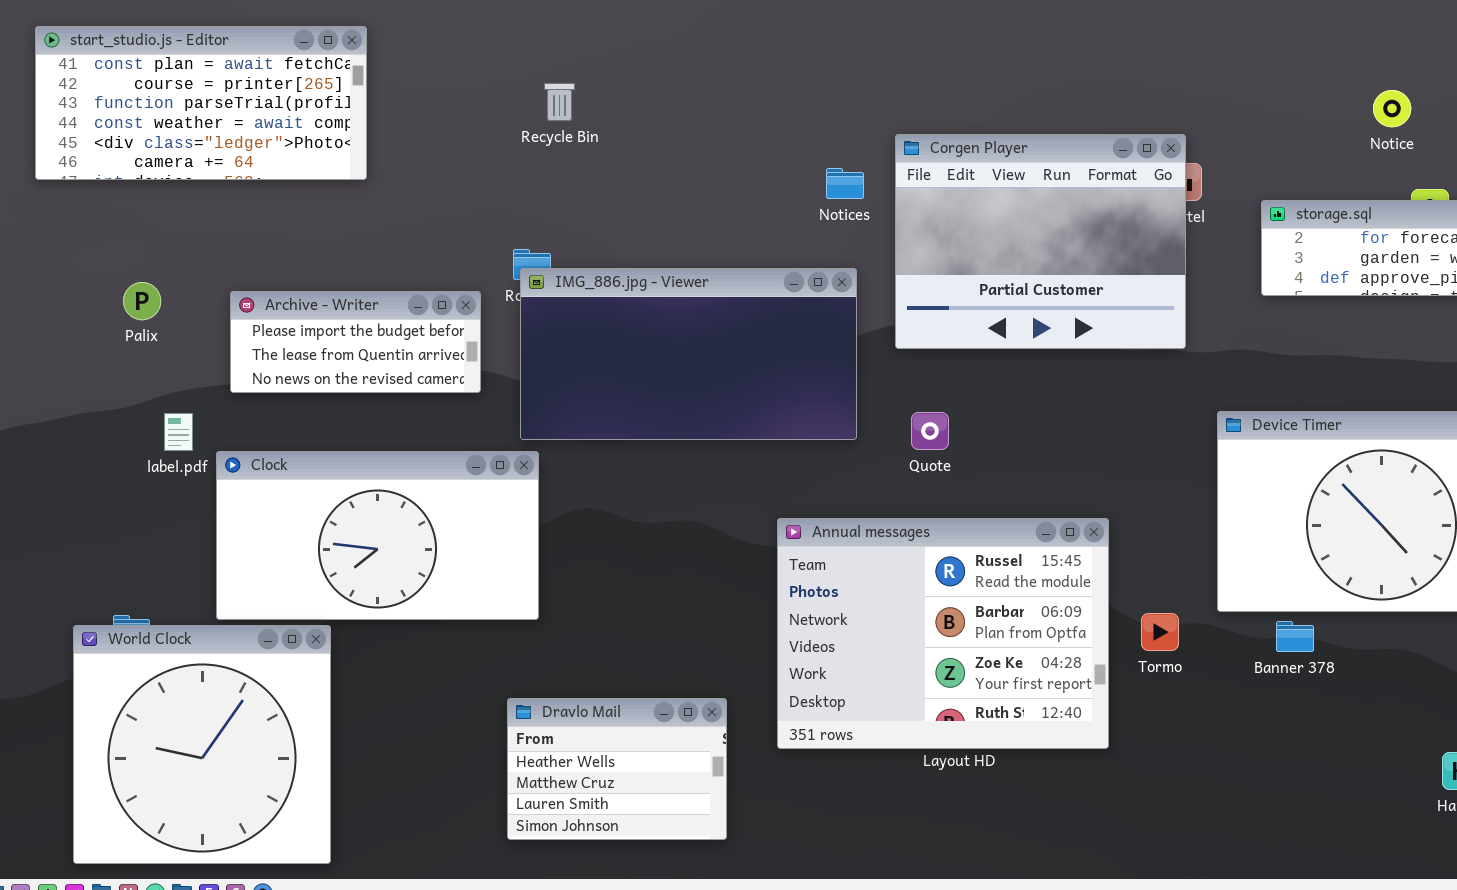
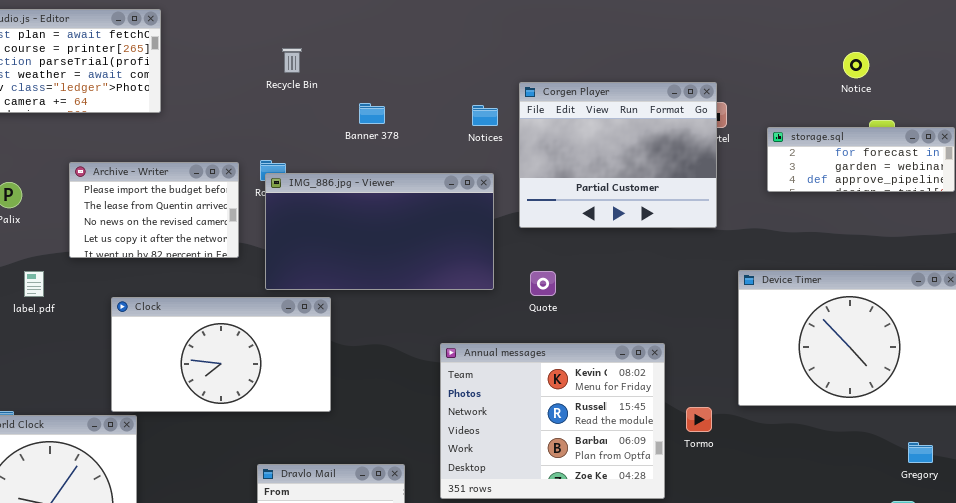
Archive - Writer: [230,291,481,393] -> [69,162,239,258], resized
Clock: [216,451,539,620] -> [111,297,331,412], moved
Annual messages: [777,518,1109,749] -> [440,343,665,499], scrolled up 1 row
Banner 378: [1276,621,1314,652] -> [359,103,385,124], moved

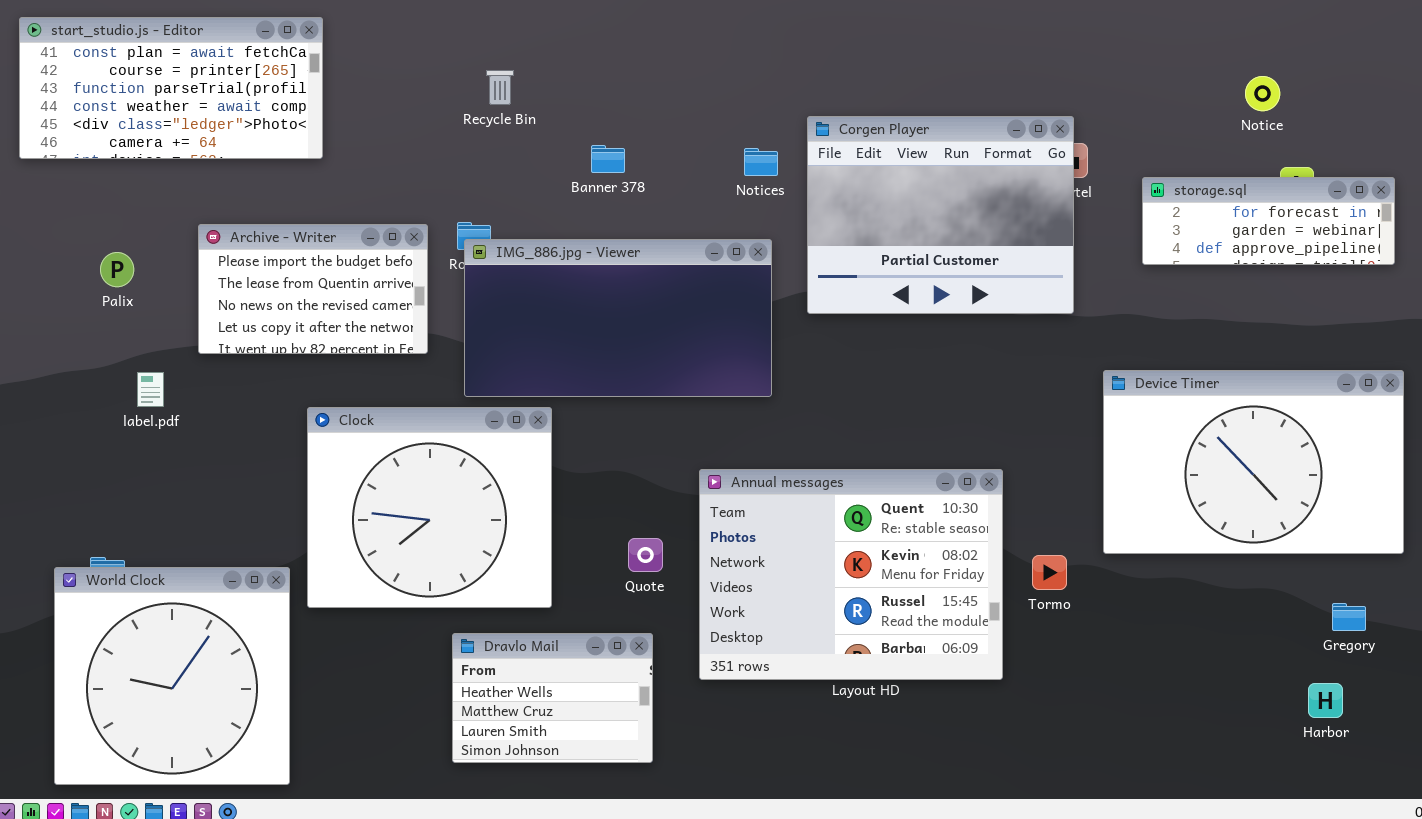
Quote: [530,271,556,296] -> [628,538,663,572], moved
Clock: [111,297,331,412] -> [307,407,552,608], resized
Annual messages: [440,343,665,499] -> [699,469,1003,680], scrolled up 1 row

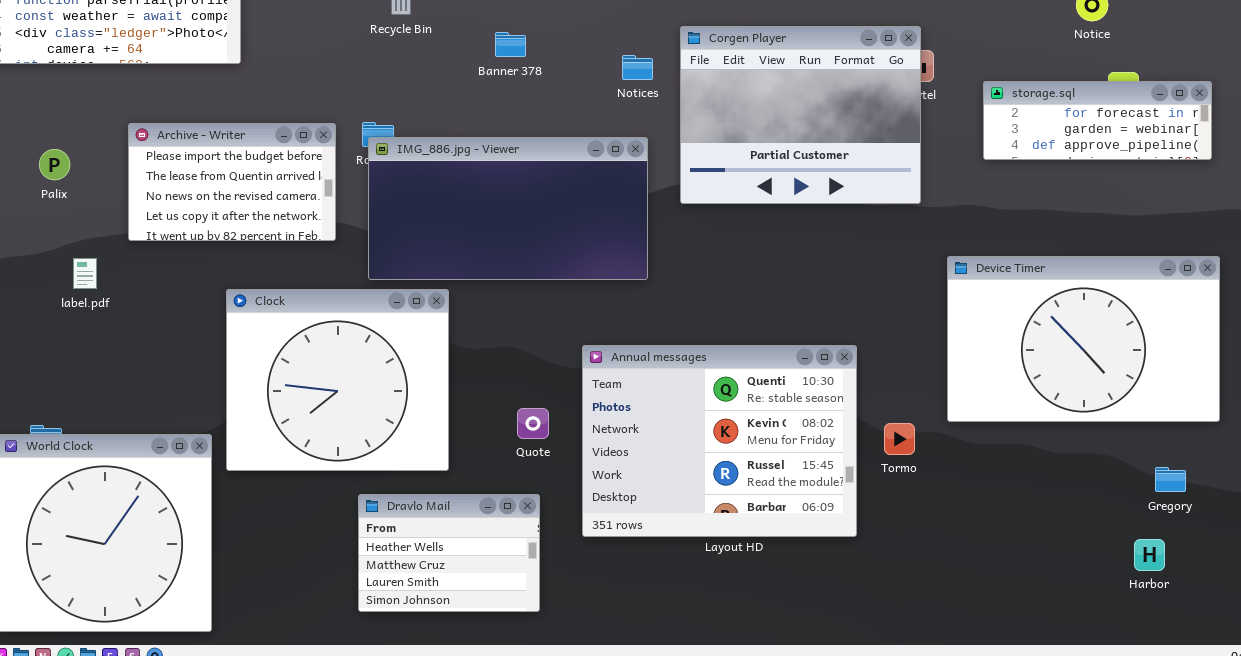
Banner 378: [591,145,625,173] -> [495,32,526,57], moved

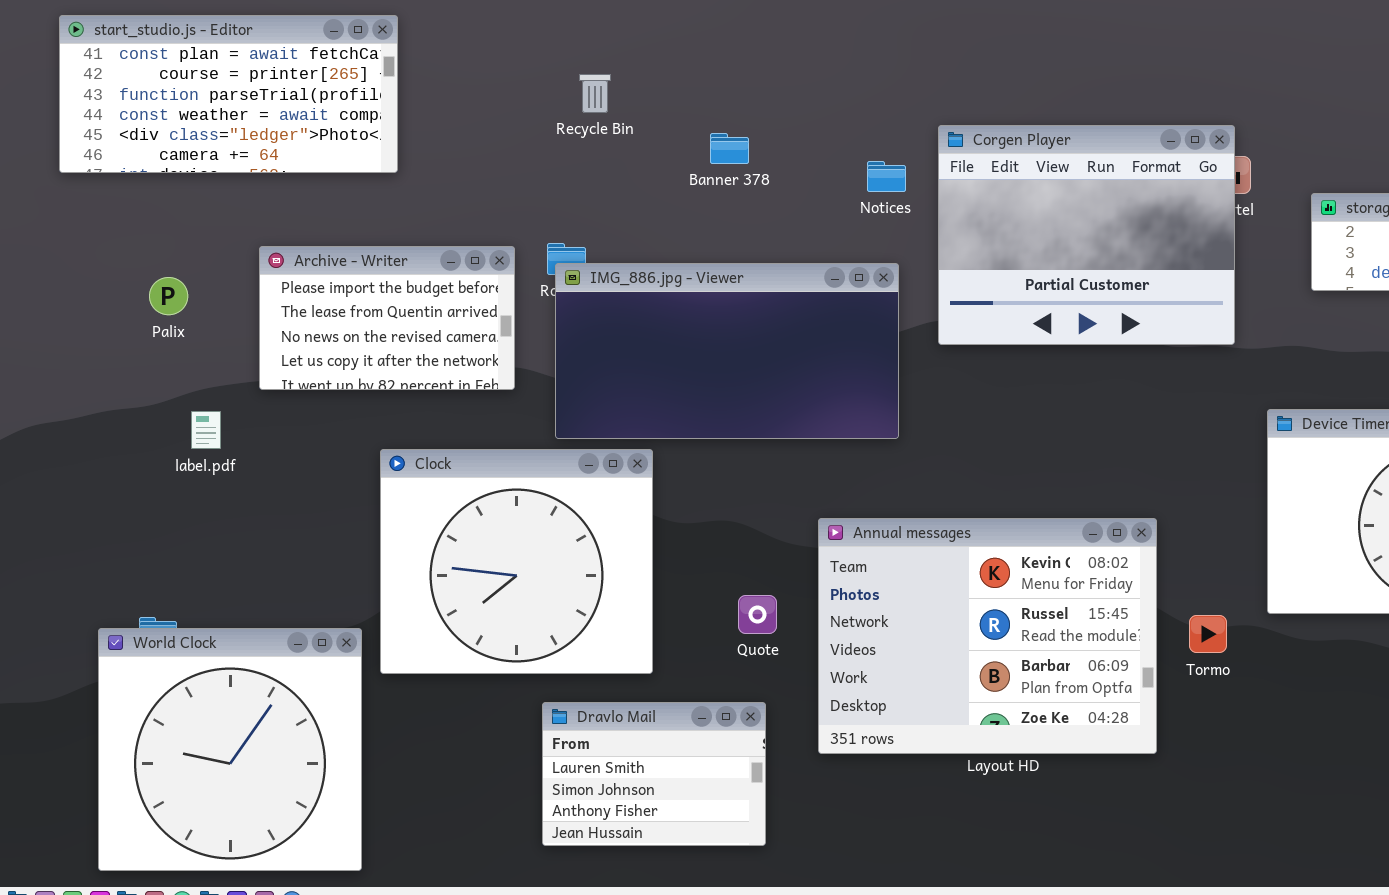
Annual messages: [582,345,857,537] -> [818,518,1157,754], scrolled down 1 row
Dravlo Mail: [358,494,540,612] -> [542,702,766,846], scrolled down 2 rows

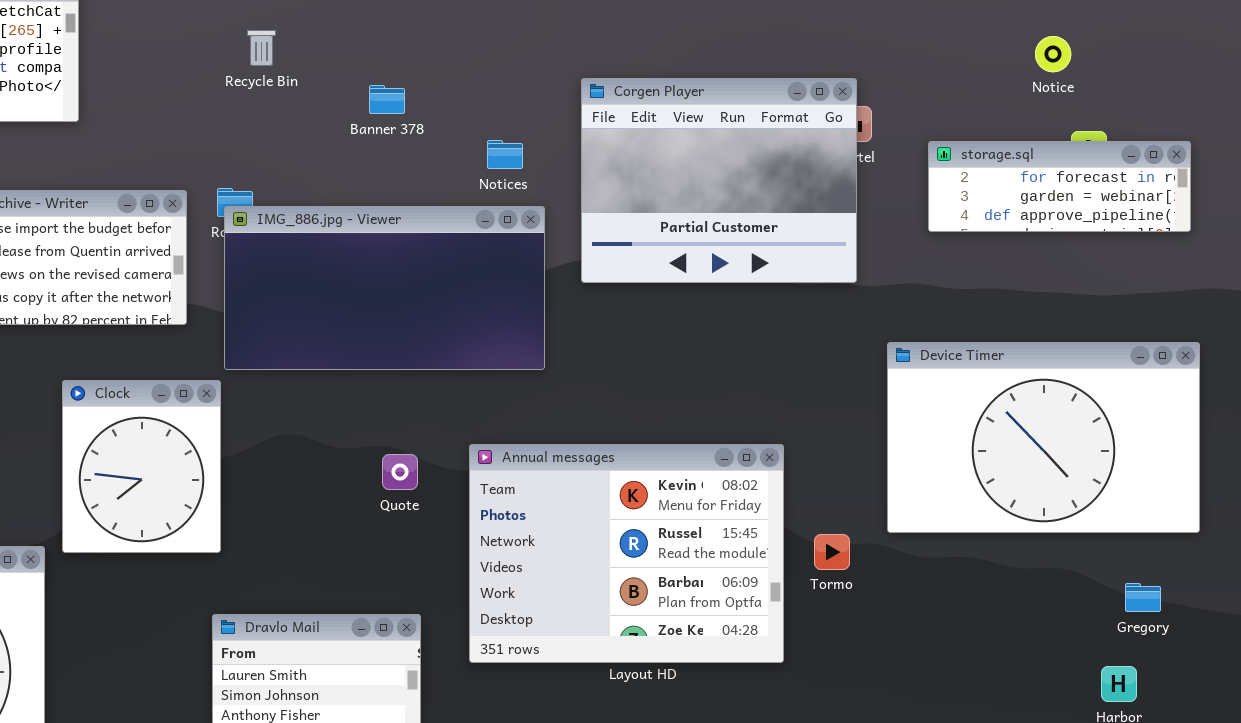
Notices: [867,161,906,192] -> [487,140,523,169], moved
Clock: [380,449,653,674] -> [62,380,221,553], resized
Quote: [738,595,777,634] -> [382,454,418,490], moved

